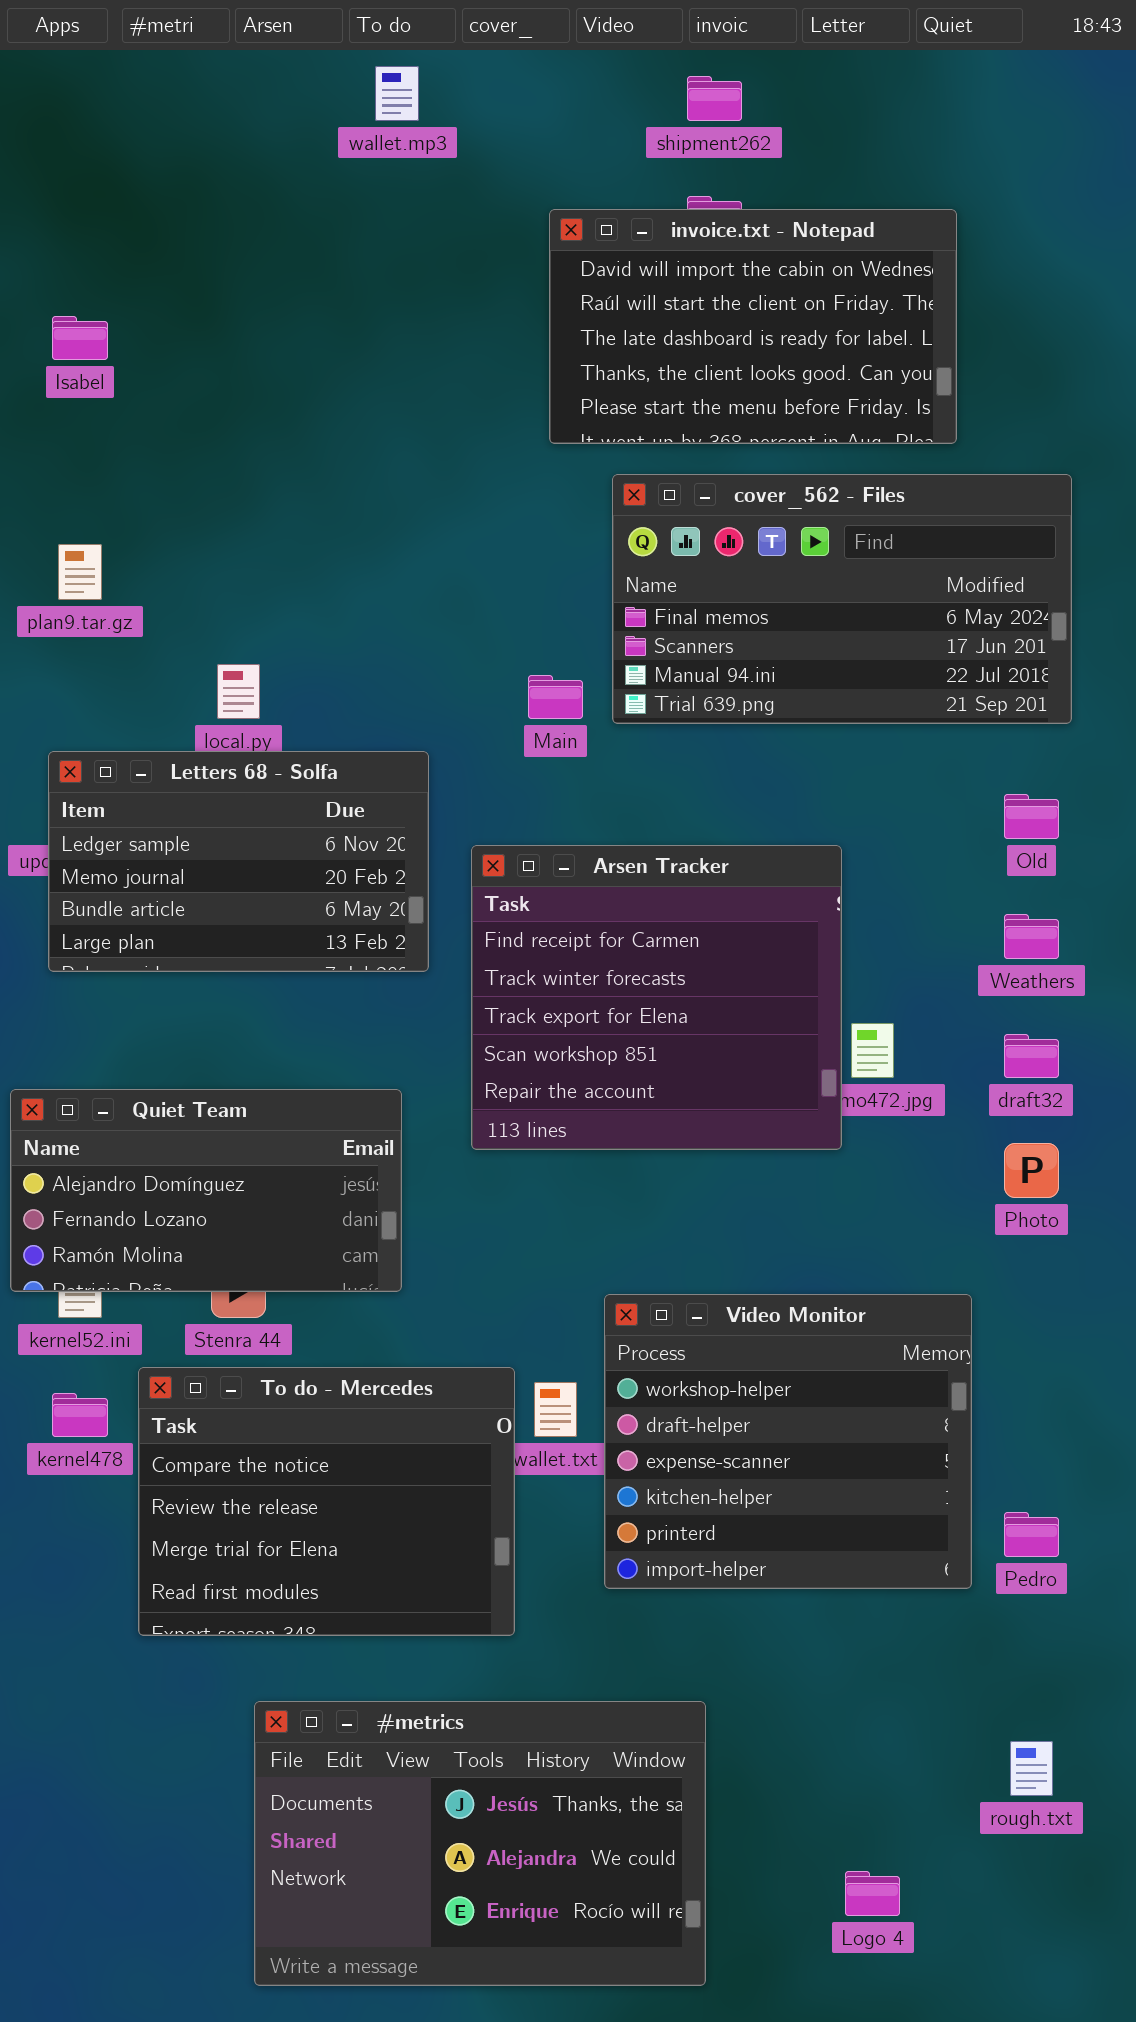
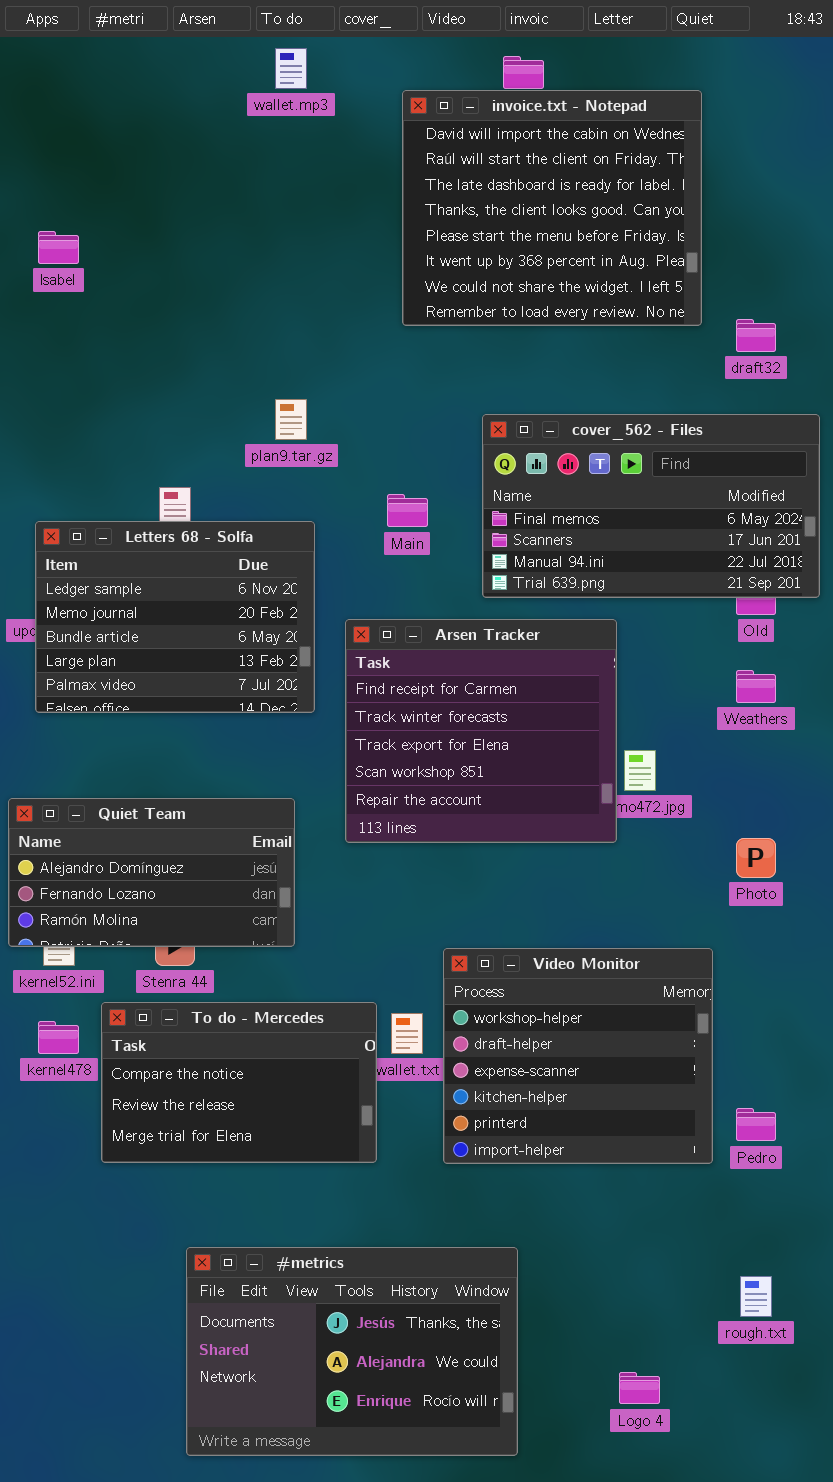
invoice.txt - Notepad: [549,209,957,444] -> [402,90,702,326], resized
cover_562 - Files: [612,474,1072,724] -> [482,414,820,598], moved
plan9.tar.gz: [58,544,102,600] -> [275,399,307,440], moved
Letters 68 - Solfa: [48,751,429,972] -> [35,521,315,713], resized
draft32: [1004,1034,1059,1078] -> [736,319,776,352], moved
To do - Mercedes: [138,1367,515,1636] -> [101,1002,377,1163], resized

